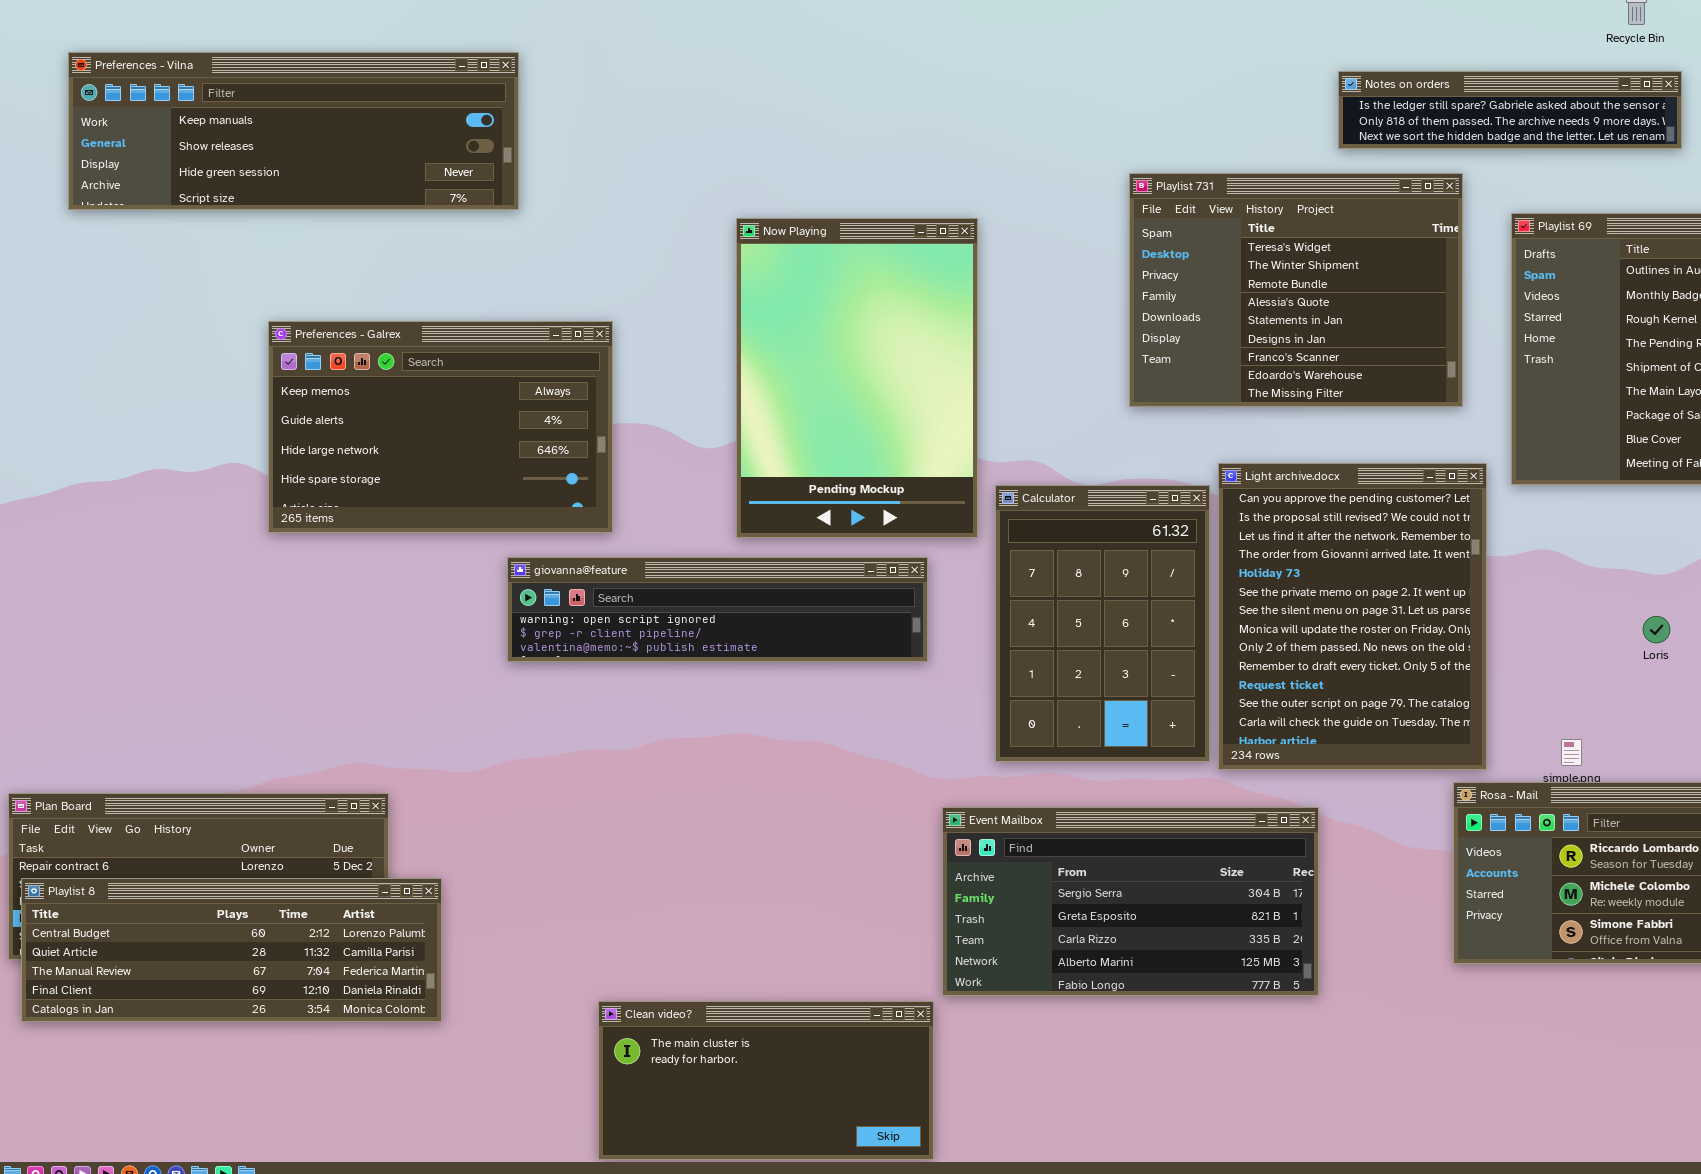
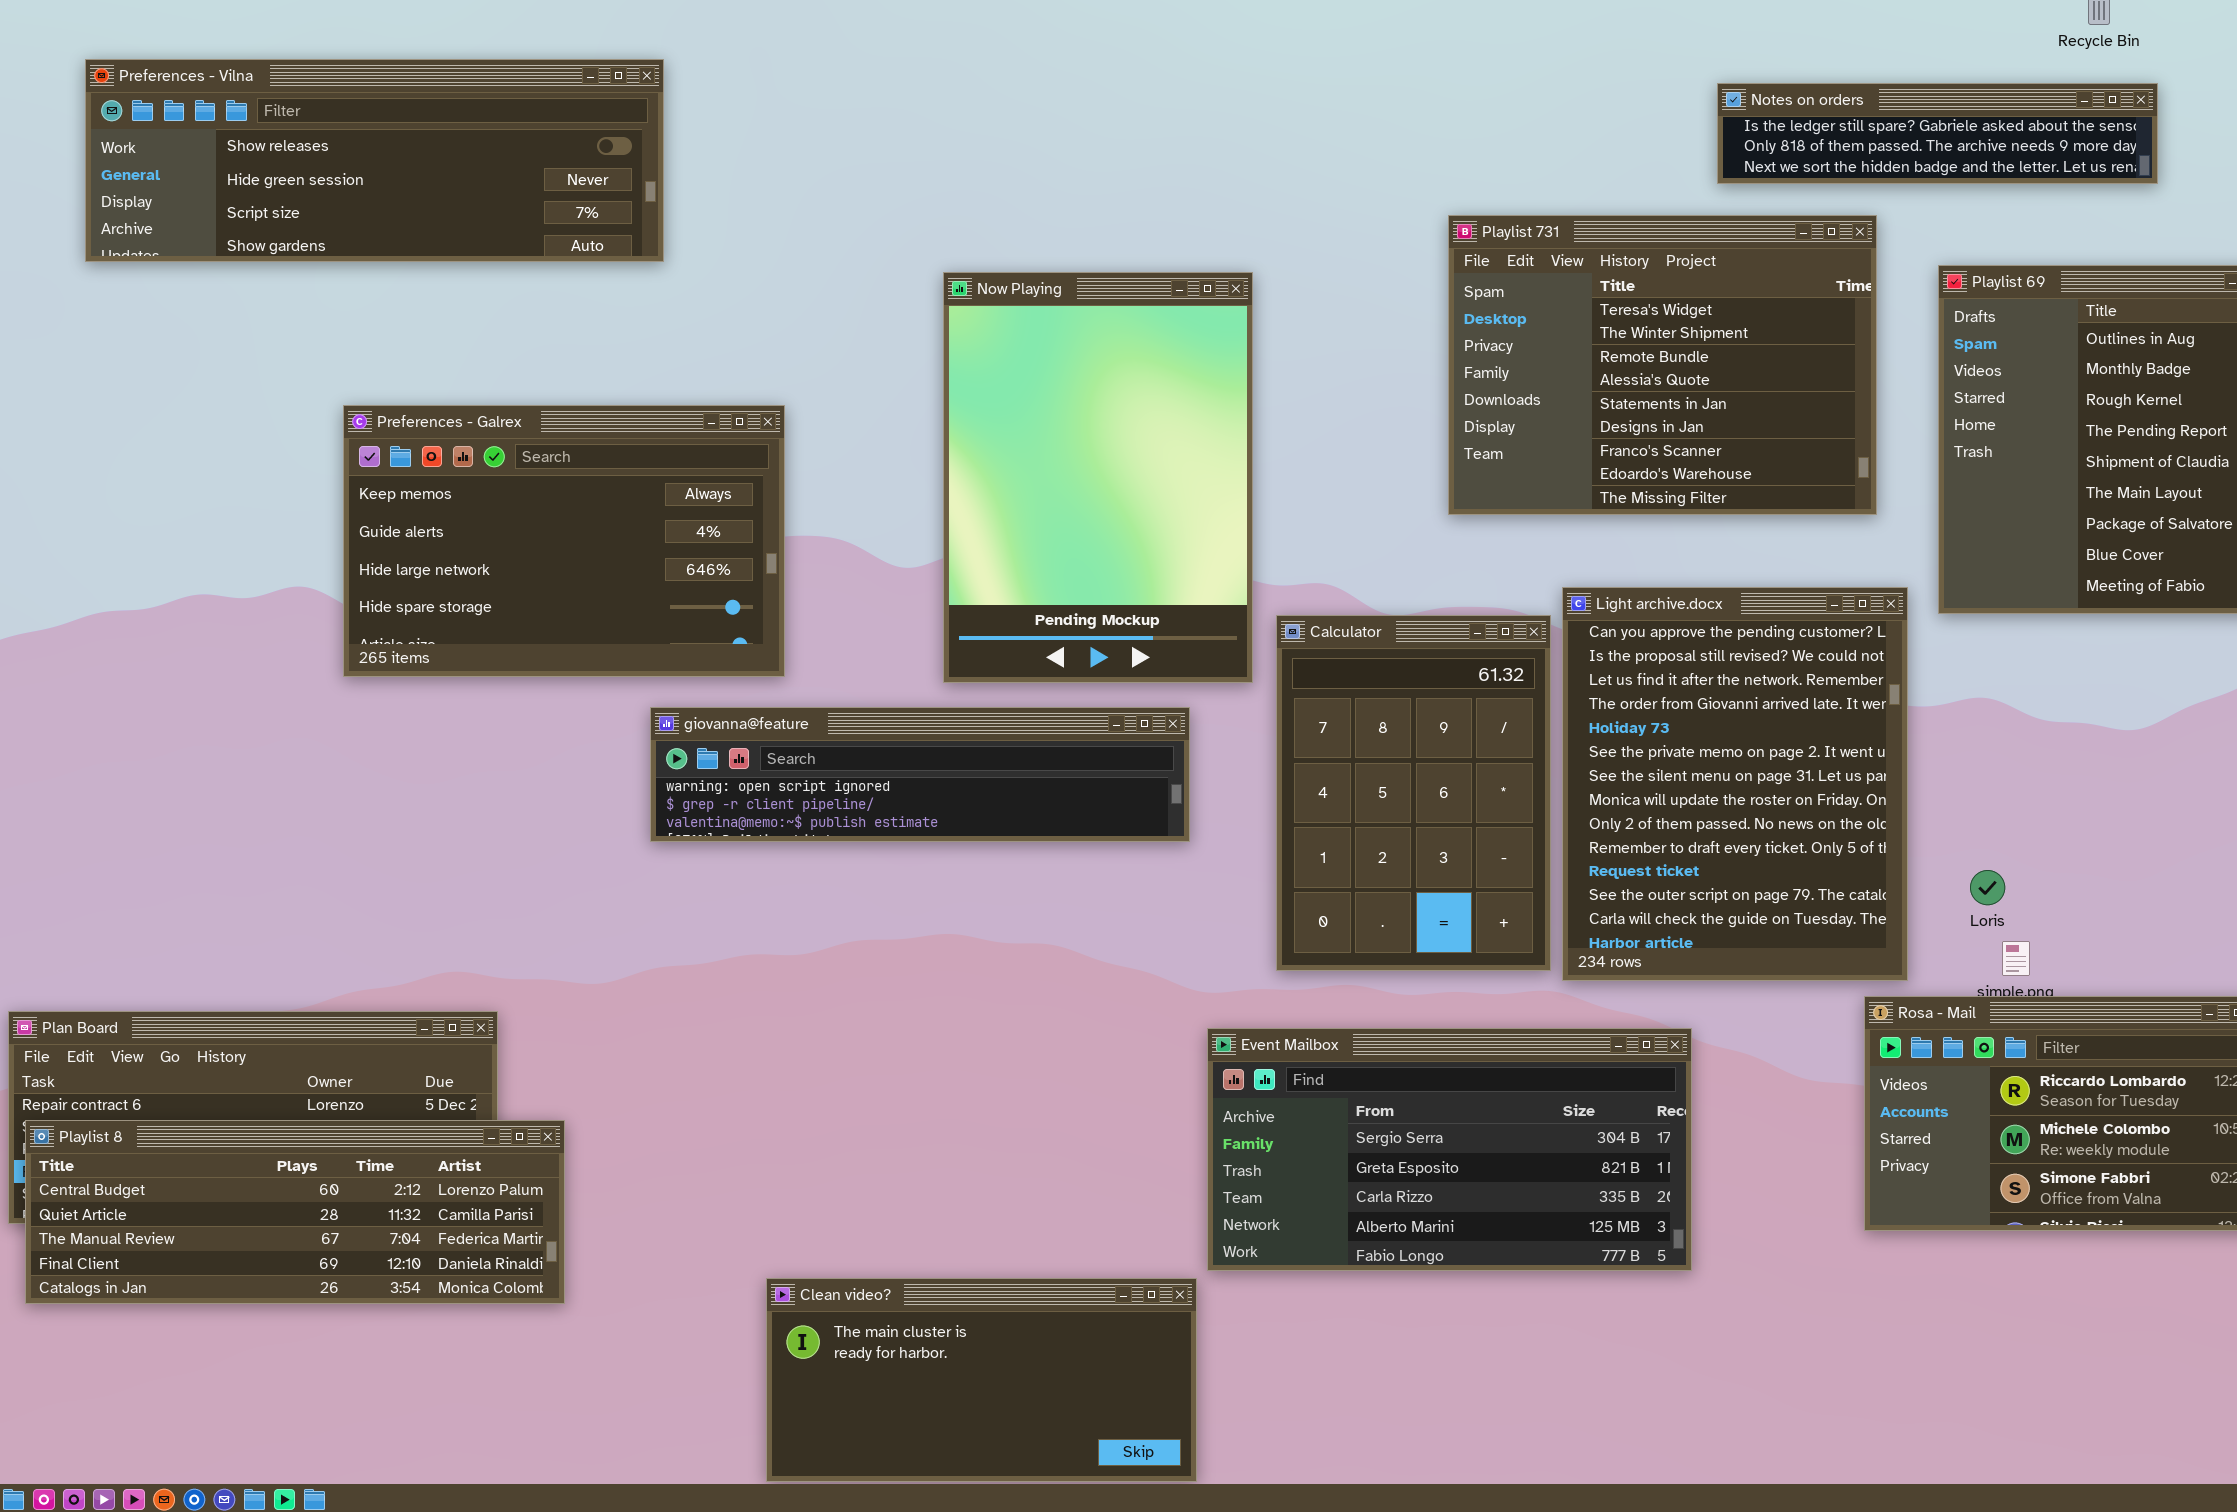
Preferences - Vilna: [68,52,519,210] -> [85,59,664,262], scrolled down 1 row
Loris: [1643,616,1670,643] -> [1970,870,2005,905], moved

